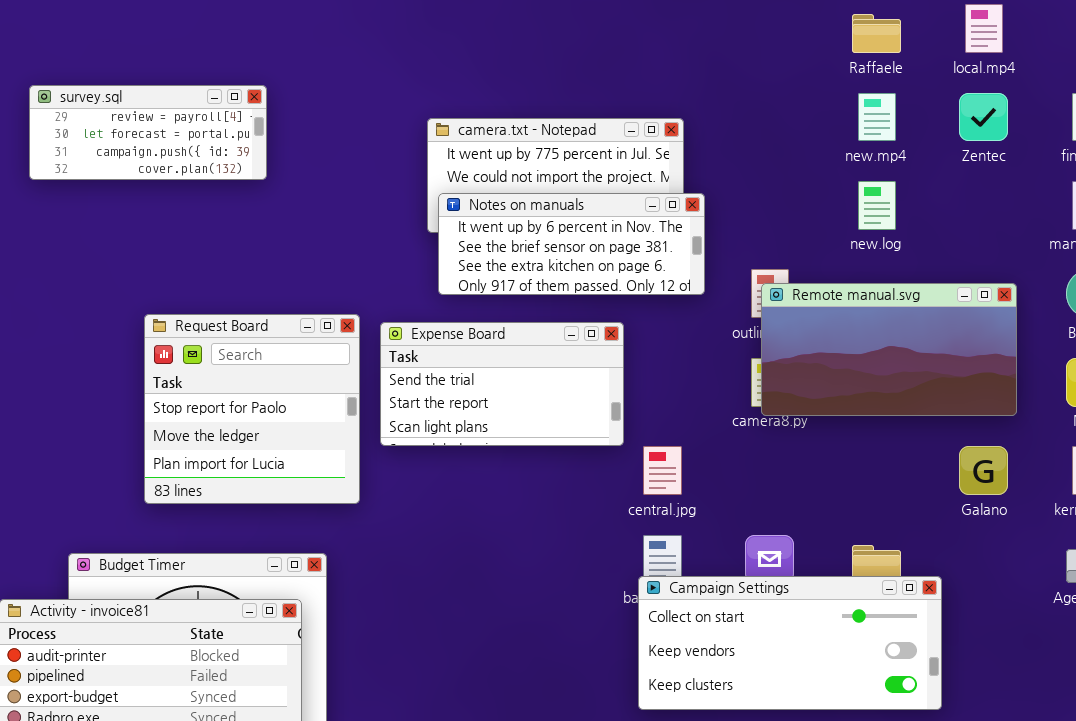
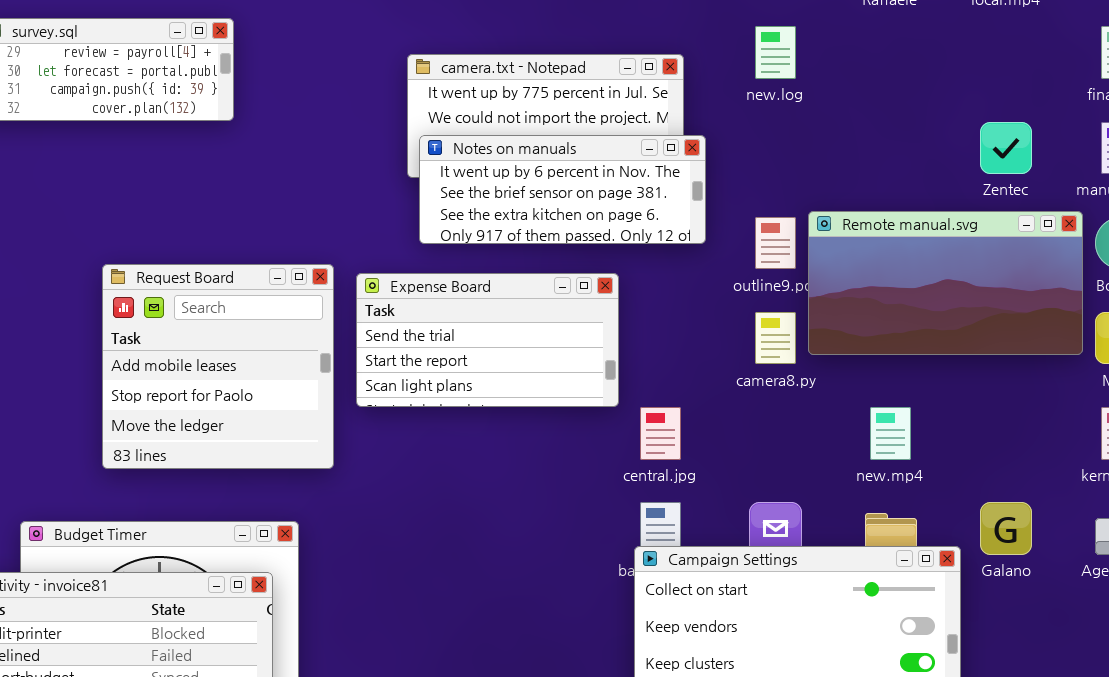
new.mp4: [858,93,896,141] -> [870,407,911,460], moved
Zentec: [959,93,1008,141] -> [980,122,1032,174], moved
new.log: [858,181,896,230] -> [755,26,796,79], moved
Remote manual.svg: [761,283,1017,416] -> [808,211,1083,355], moved
Request Board: [144,314,360,504] -> [102,264,334,469], scrolled up 1 row
Galano: [959,446,1008,495] -> [980,502,1032,555], moved

